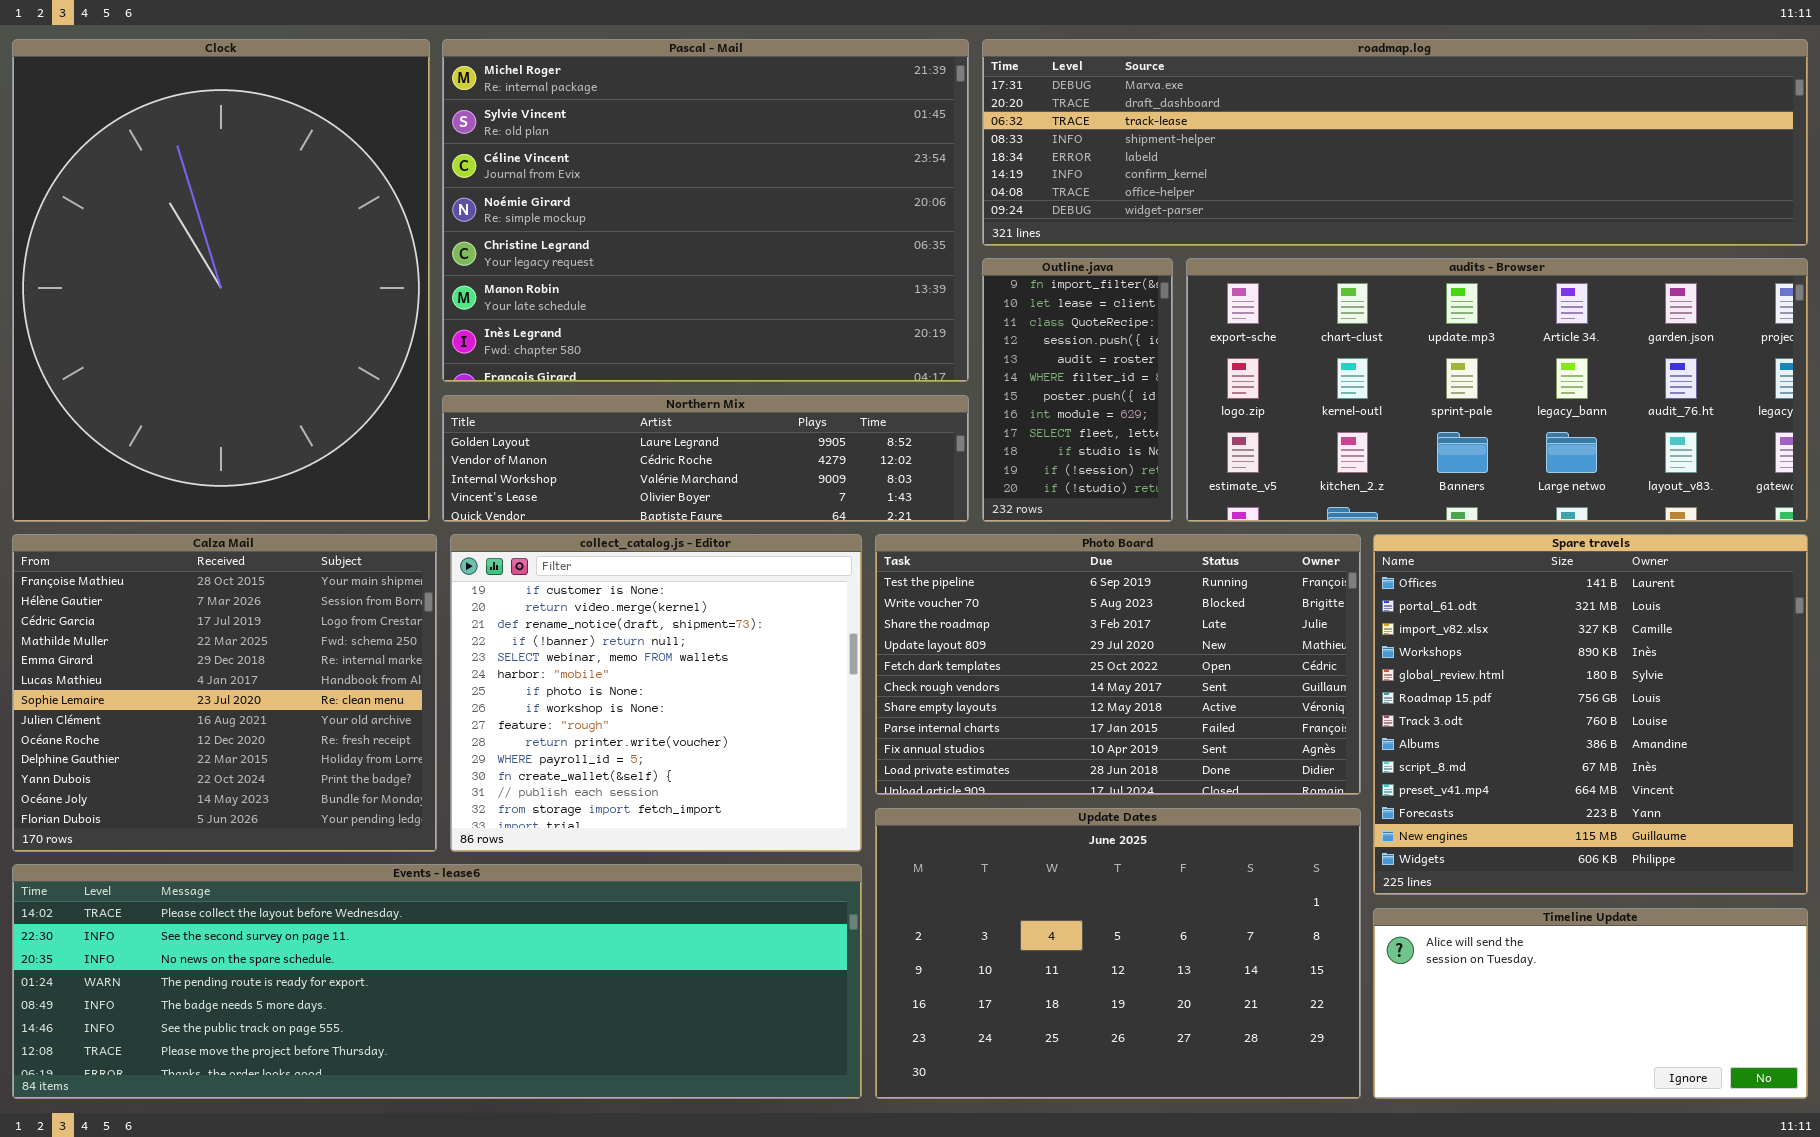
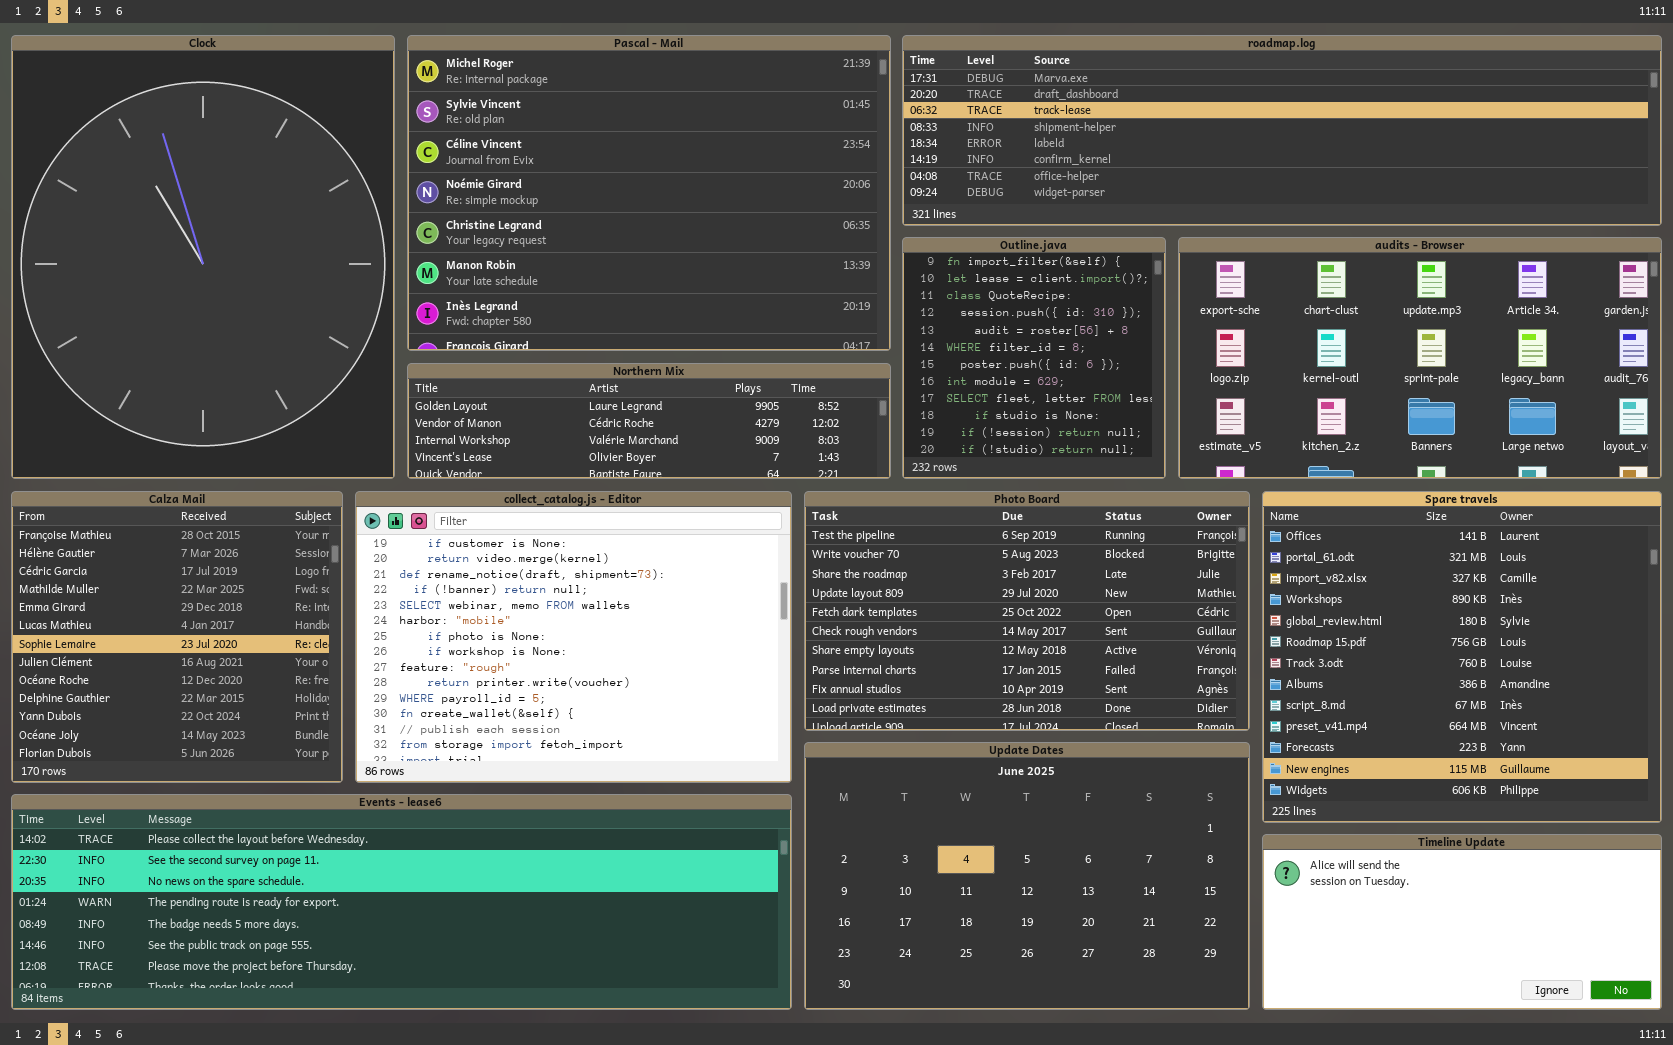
Outline.java: [982,258,1173,522] -> [902,237,1166,479], resized
audits - Browser: [1186,258,1808,522] -> [1178,237,1662,479], resized
Calza Mail: [12,534,437,852] -> [11,491,343,783], resized
collect_catalog.js - Editor: [450,534,862,852] -> [355,491,792,783], resized

